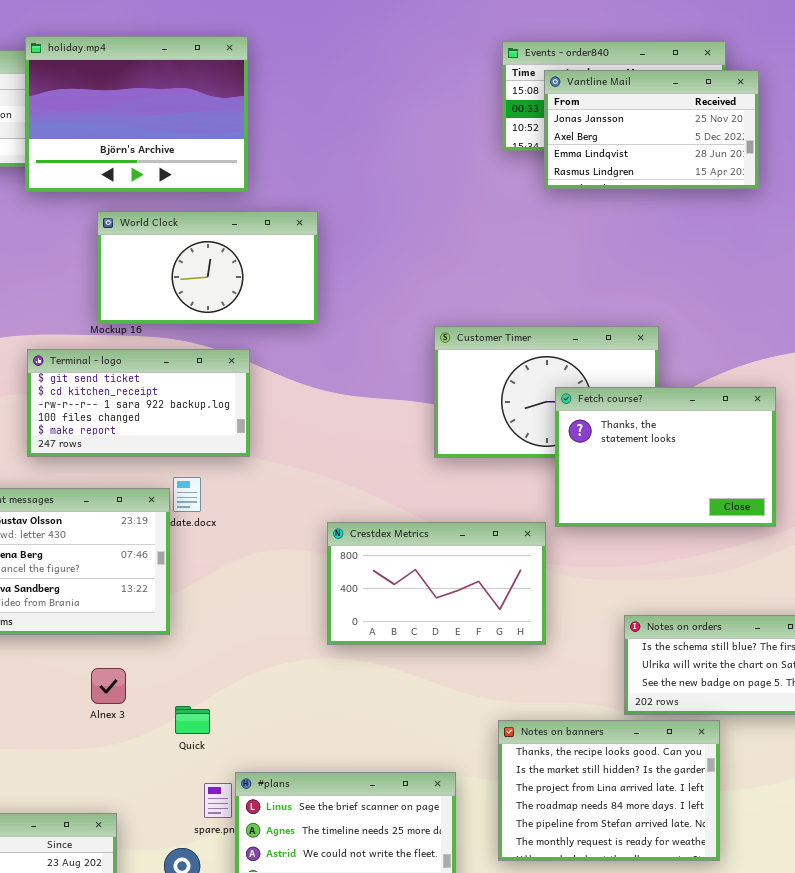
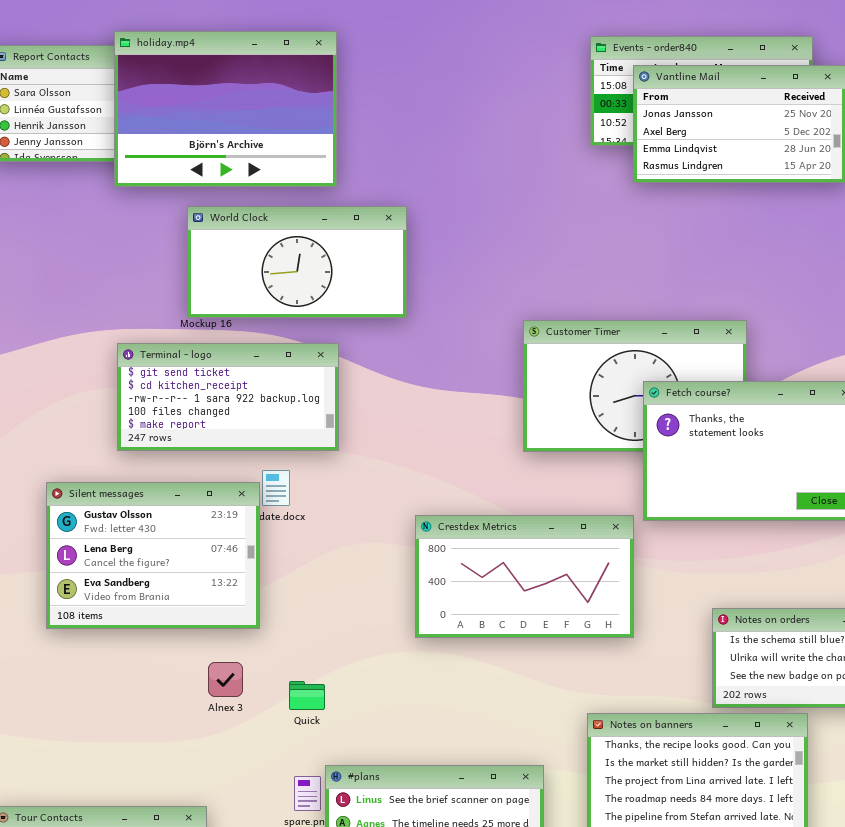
Alnex 3: [91,668,126,704] -> [208,662,243,697], moved
Quick: [175,706,210,734] -> [289,681,325,710], moved

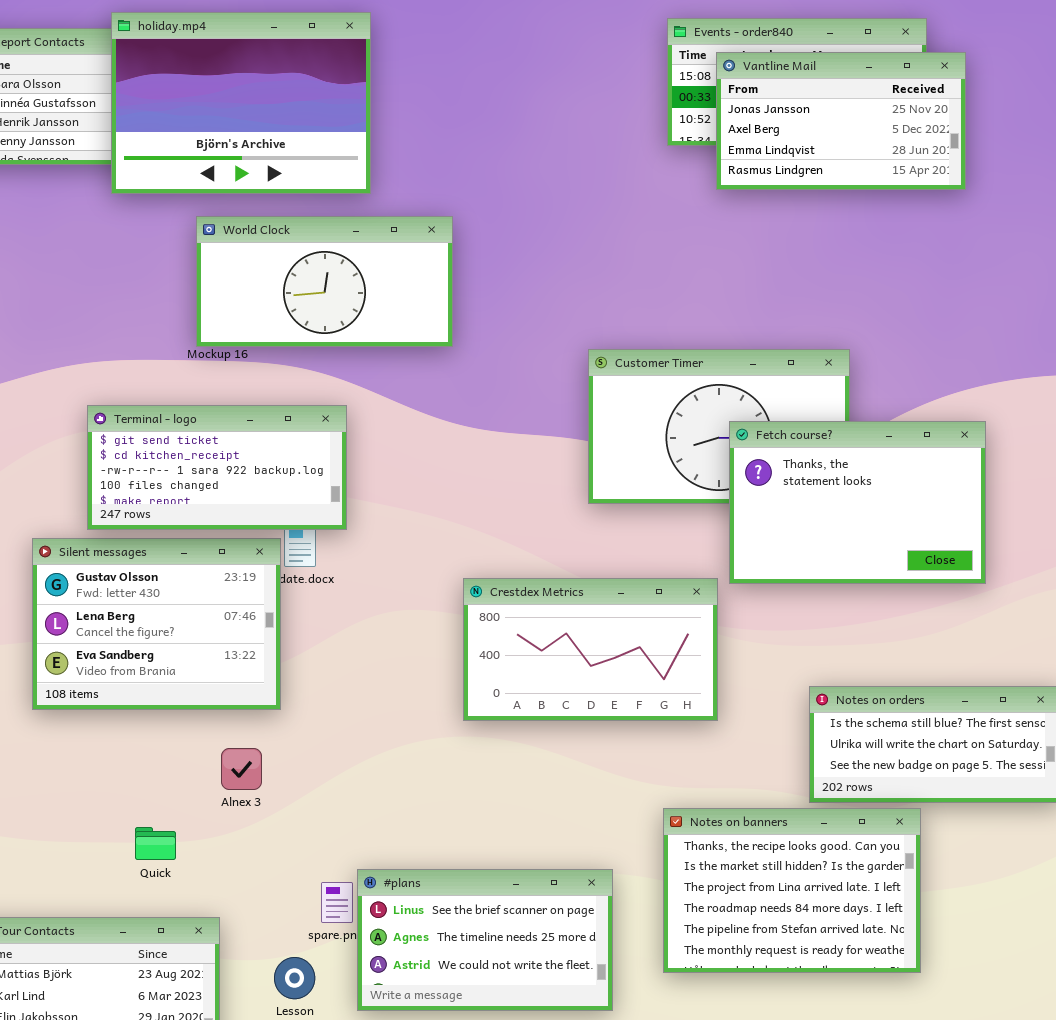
Terminal - logo: [117,343,339,451] -> [87,405,347,530], moved
Quick: [289,681,325,710] -> [135,827,176,860], moved

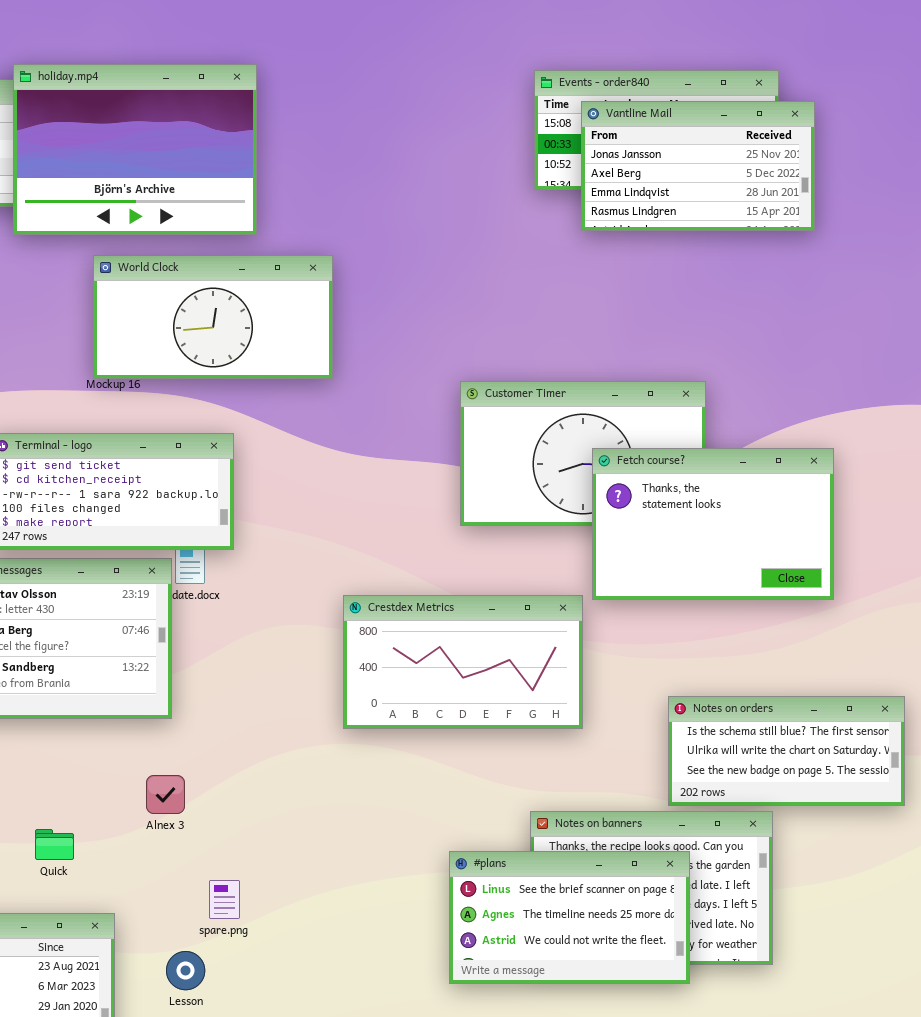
Alnex 3: [221,748,262,790] -> [146,775,185,814], moved
#plans: [357,869,613,1011] -> [449,851,690,984], moved

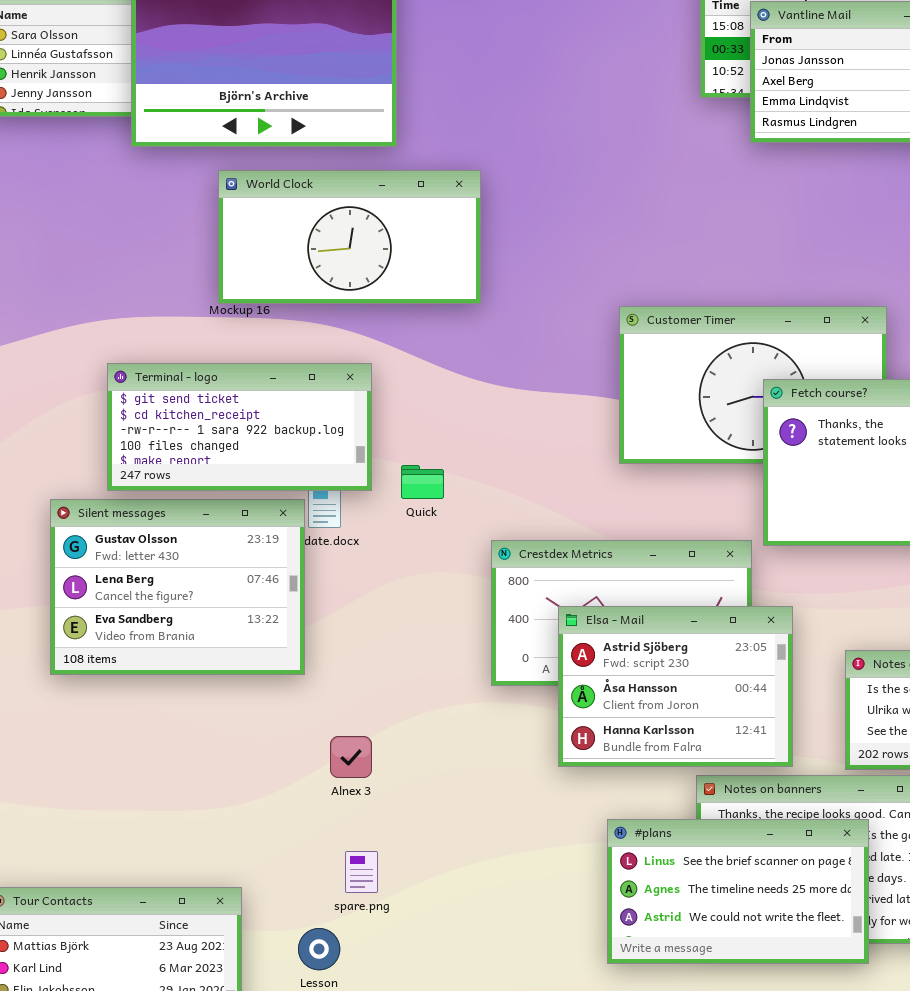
Elsa - Mail: none -> [558,606,793,767], opened
Alnex 3: [146,775,185,814] -> [330,736,372,778], moved
Quick: [35,829,74,860] -> [401,465,444,499], moved

